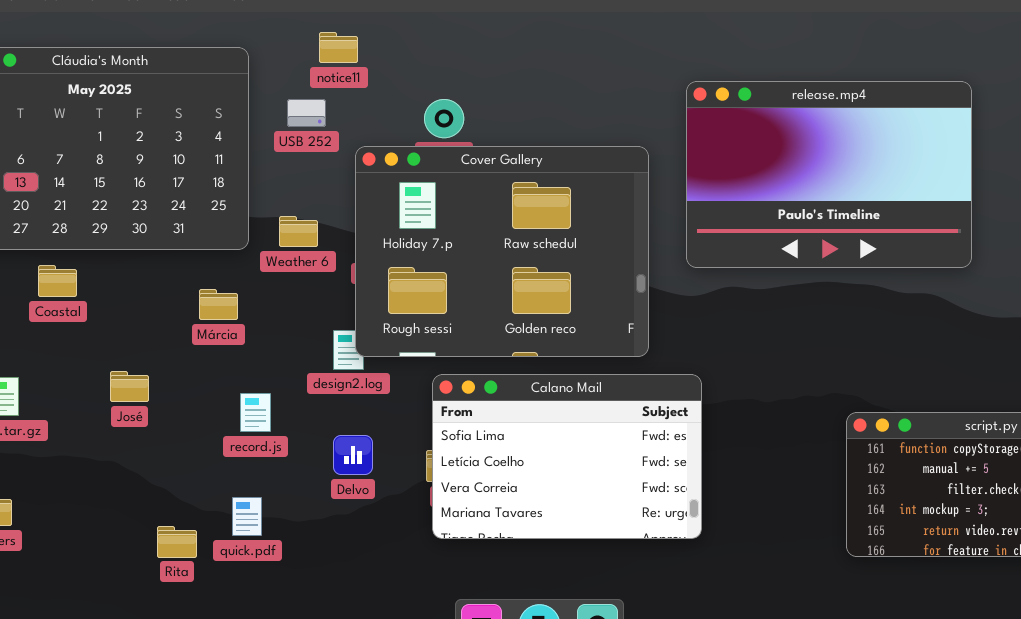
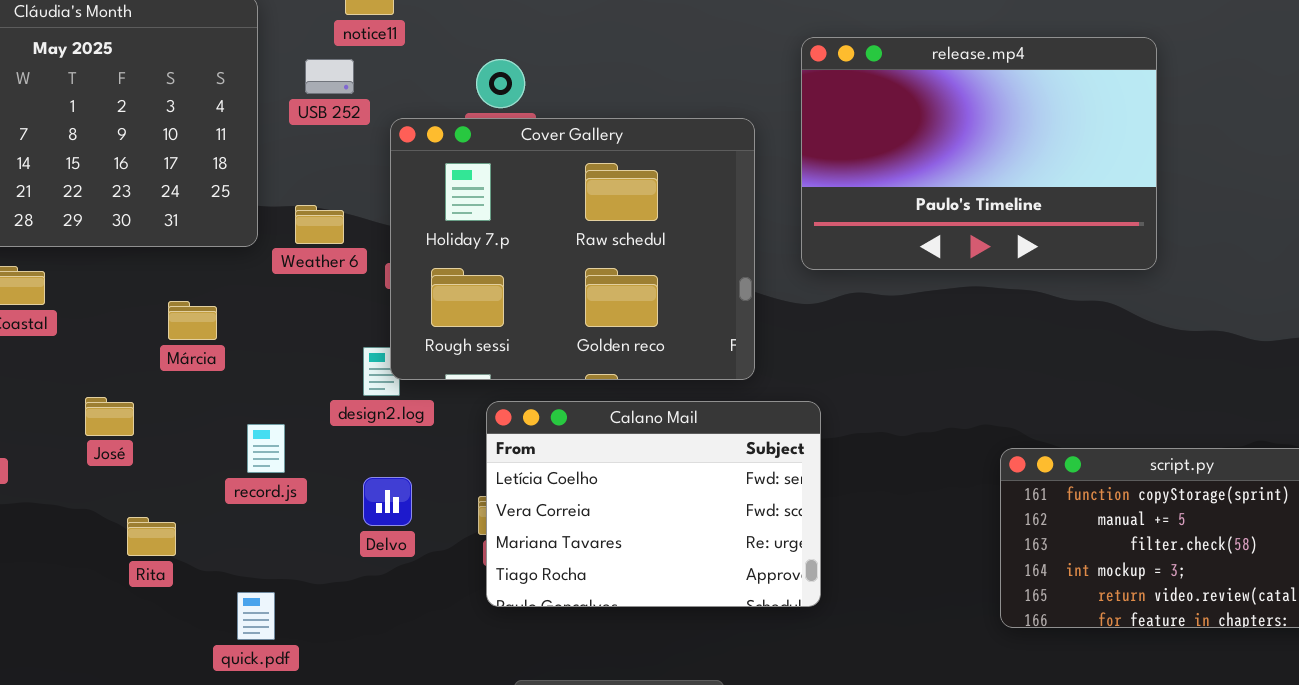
Márcia: [199,289,238,320] -> [168,301,217,340], moved
Calano Mail: [432,374,702,539] -> [486,401,821,607], scrolled down 1 row
quick.pdf: [232,497,262,536] -> [237,592,275,640], moved
Rita: [157,526,197,558] -> [127,517,176,556], moved

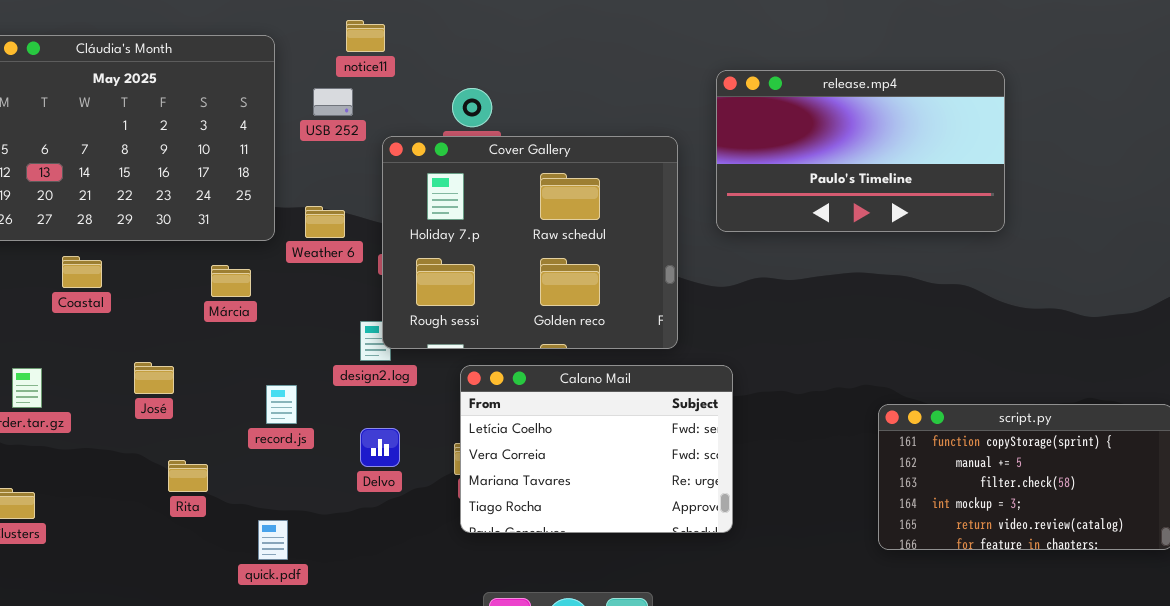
release.mp4: [801,37,1157,270] -> [716,70,1005,232], resized
Márcia: [168,301,217,340] -> [211,265,251,297], moved

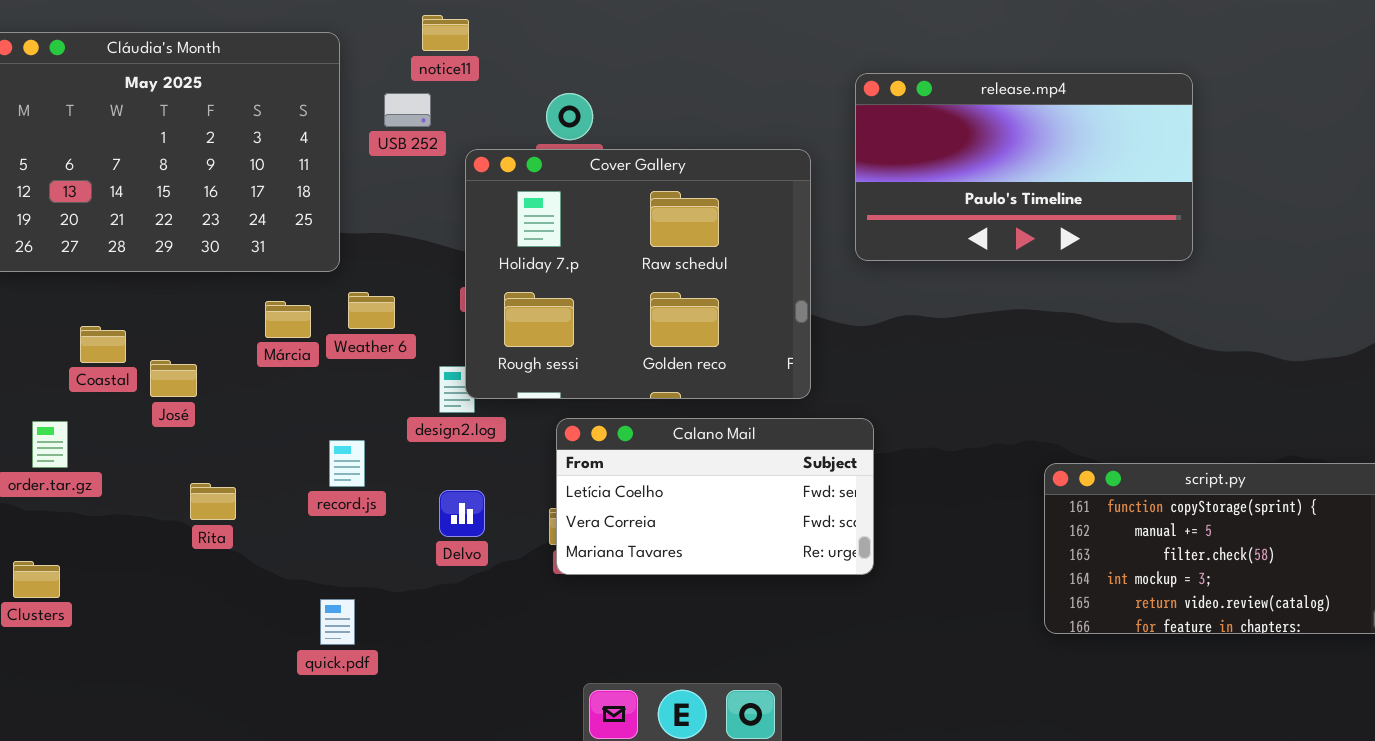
Weather 6: [305,206,345,238] -> [348,292,395,329], moved
Coastal: [62,256,102,288] -> [80,326,126,363], moved
José: [134,362,174,394] -> [150,360,197,397], moved
Calano Mail: [460,365,733,533] -> [556,418,874,575], resized
Rita: [168,460,208,492] -> [190,483,236,520], moved

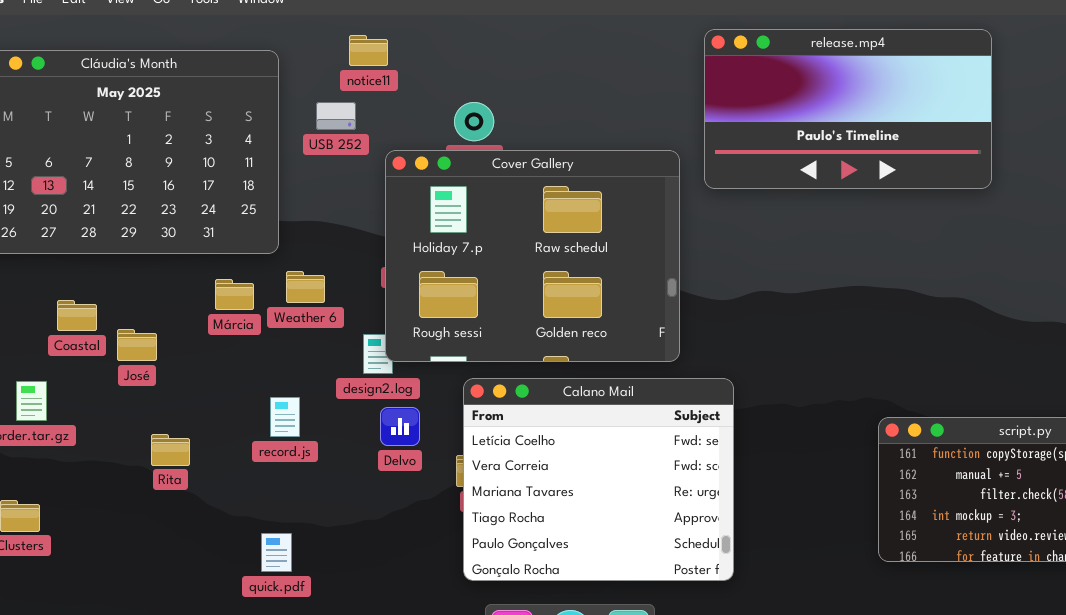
release.mp4: [855,73,1193,261] -> [704,29,992,189], moved
Calano Mail: [556,418,874,575] -> [463,378,734,581], resized
Delvo: [439,490,485,537] -> [380,407,420,446], moved

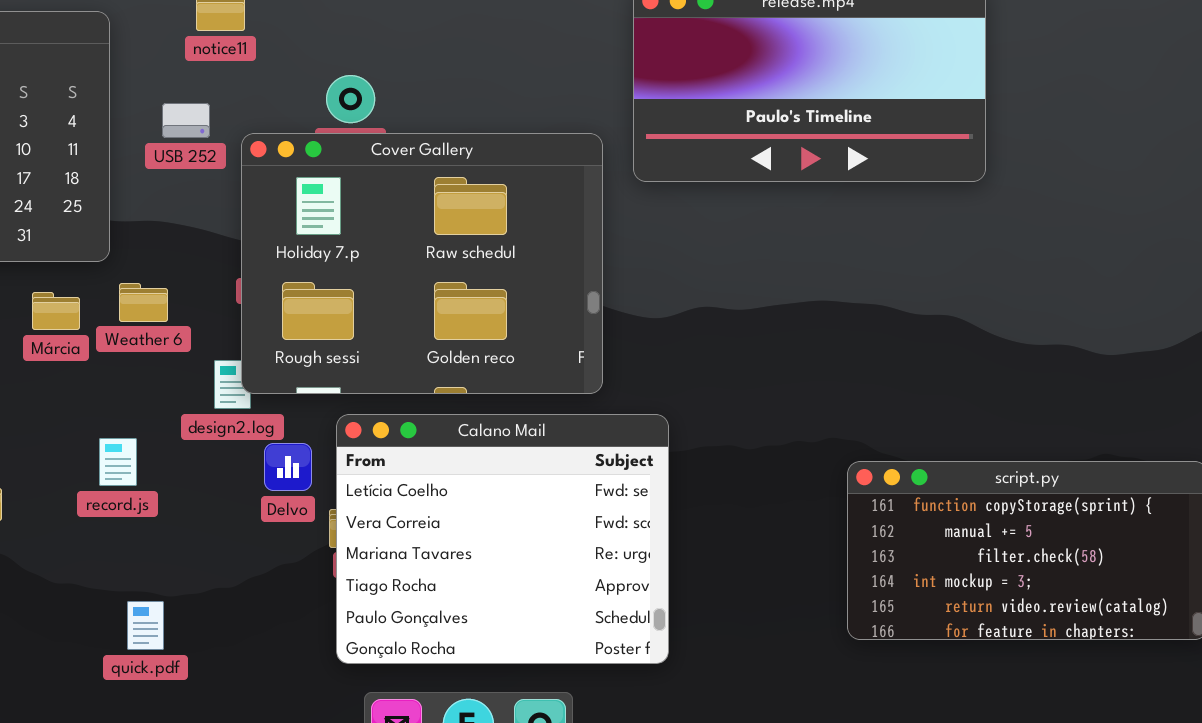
USB 252: [316,102,356,130] -> [162,103,210,138], moved
Delvo: [380,407,420,446] -> [264,443,312,491], moved
quick.pdf: [261,533,292,572] -> [127,601,164,650], moved

